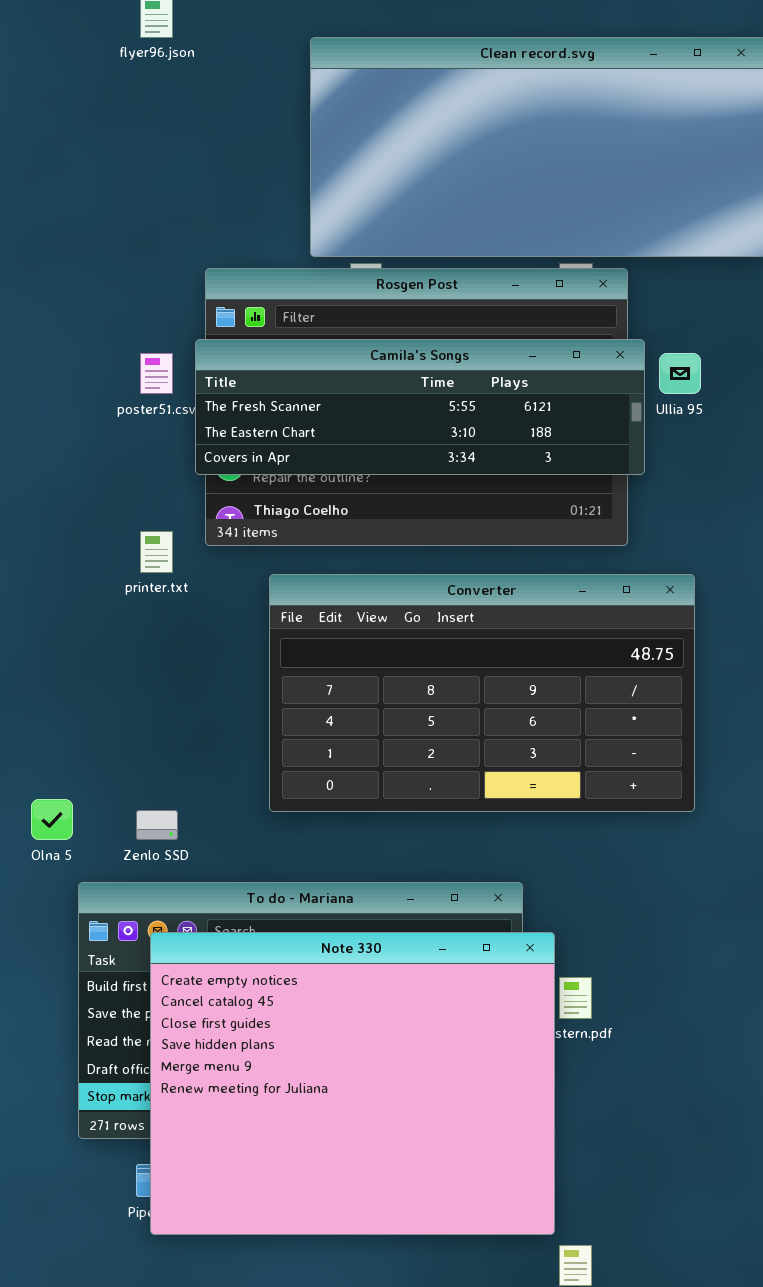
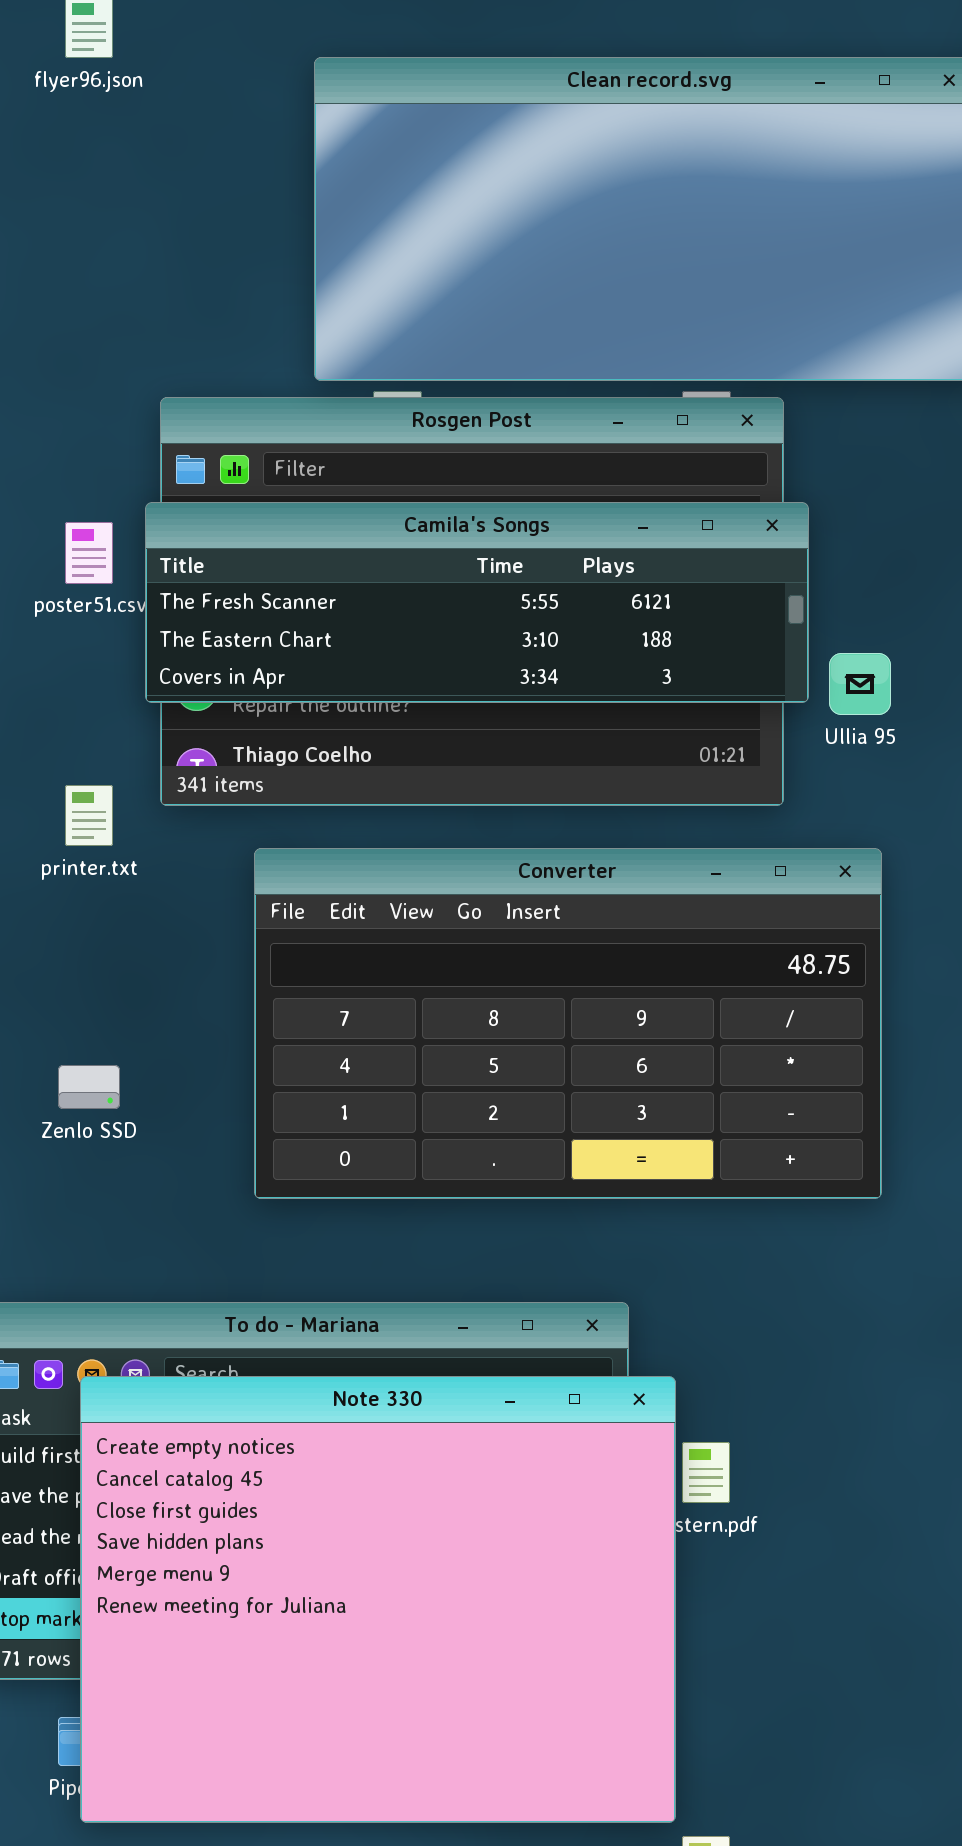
Ullia 95: [659,353,701,394] -> [829,653,891,715], moved
Zenlo SSD: [136,810,178,840] -> [58,1065,120,1109], moved

